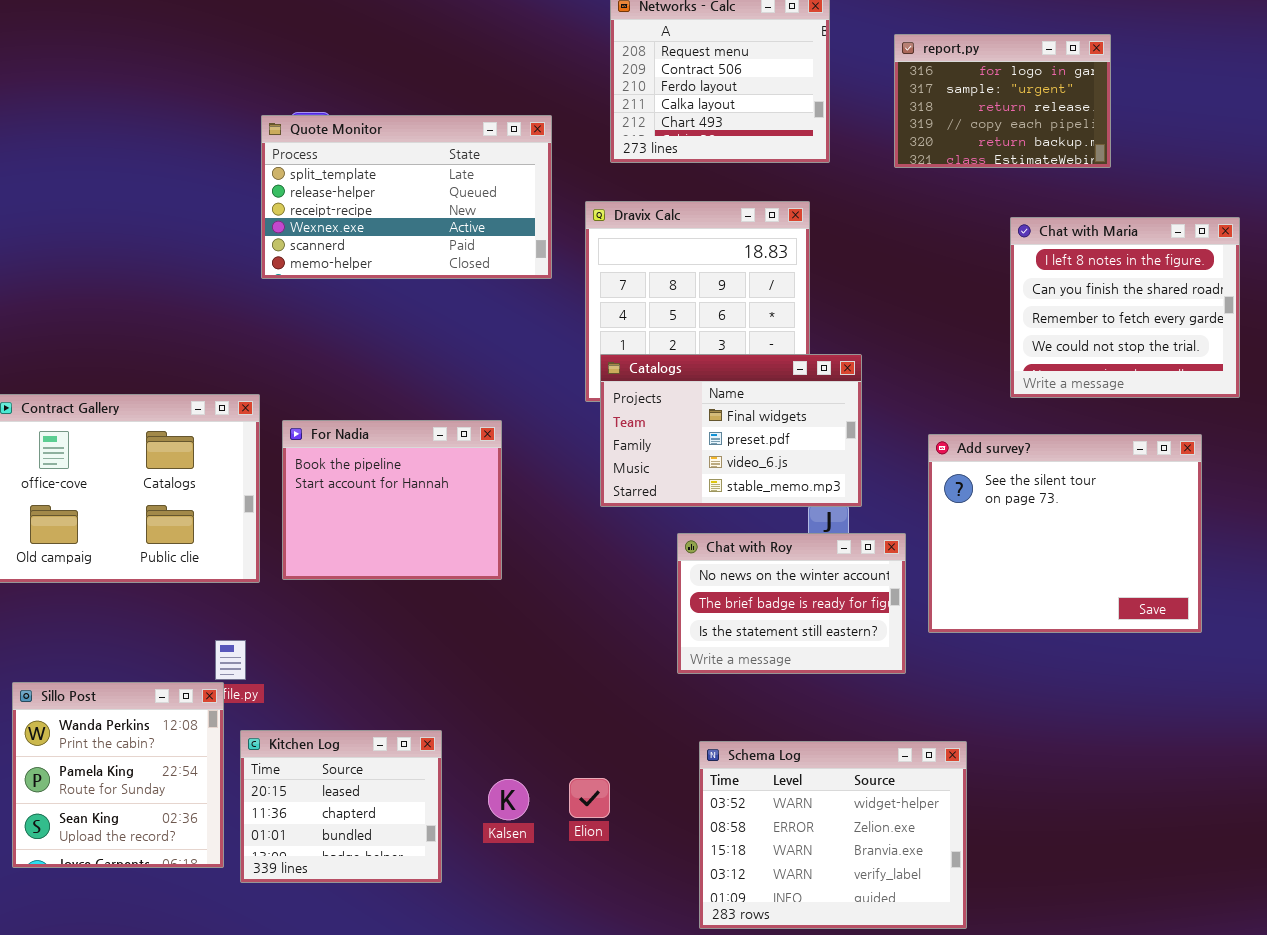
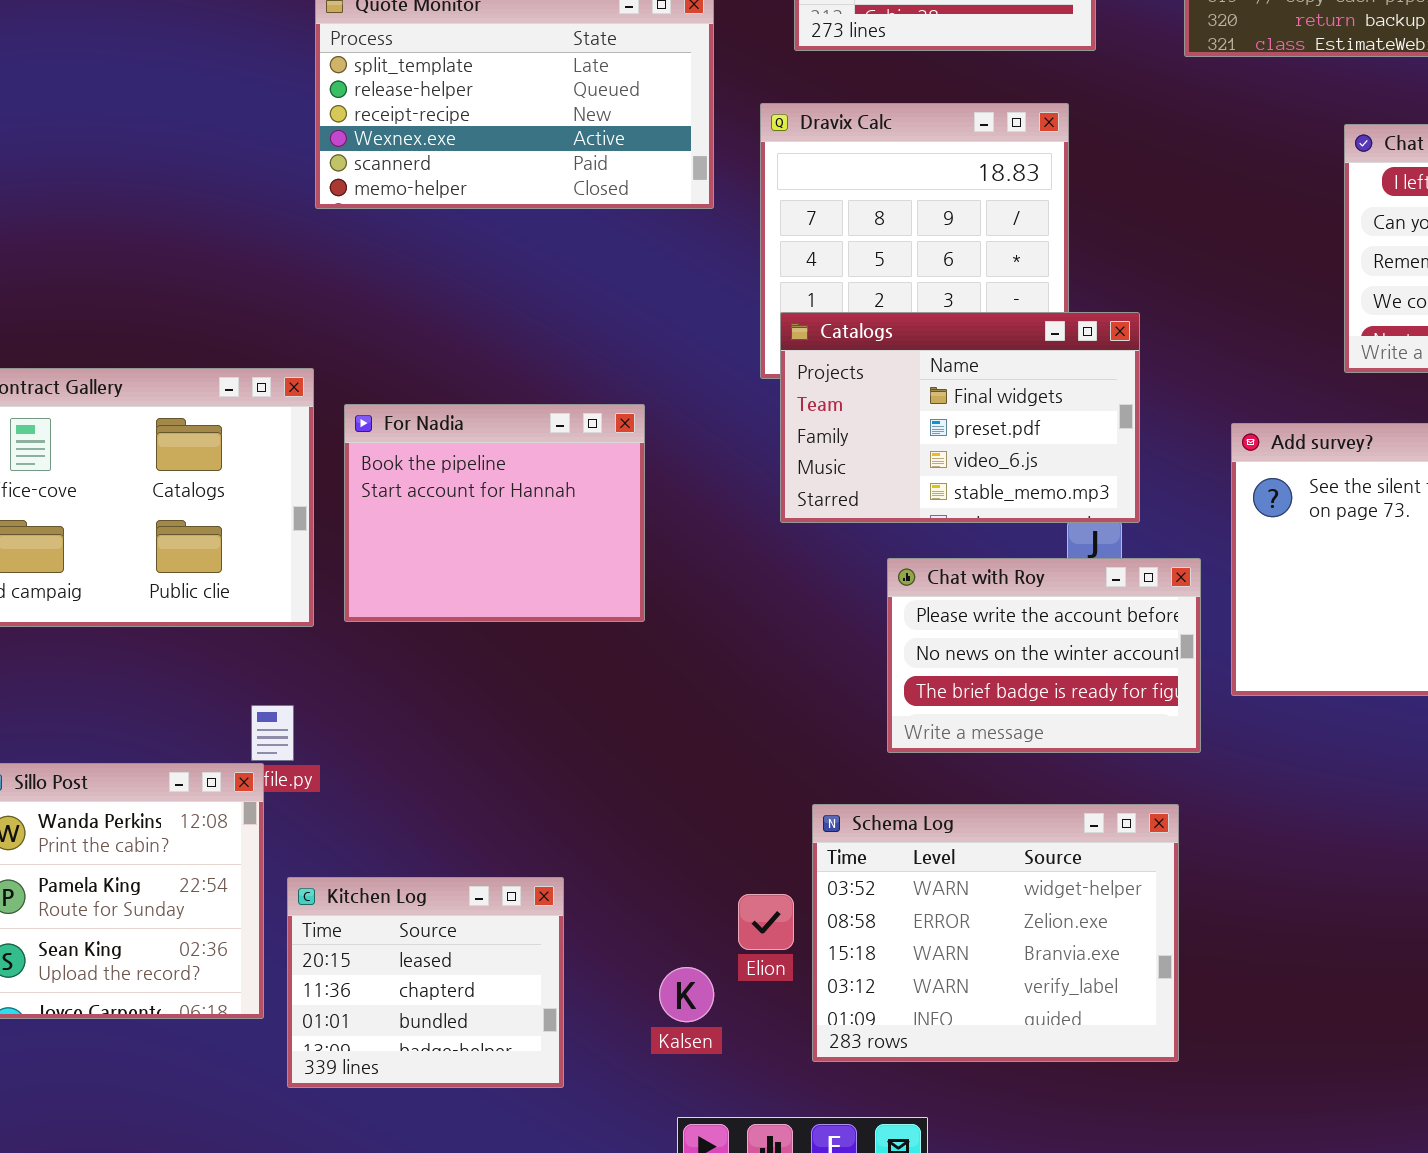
Chat with Roy: [677,533,906,674] -> [887,558,1201,753], scrolled up 1 row
Kitchen Log: [240,730,442,883] -> [287,877,564,1088], moved
Schema Log: [699,741,967,929] -> [812,804,1179,1062], moved
Kalsen: [488,779,529,820] -> [659,967,714,1022], moved

